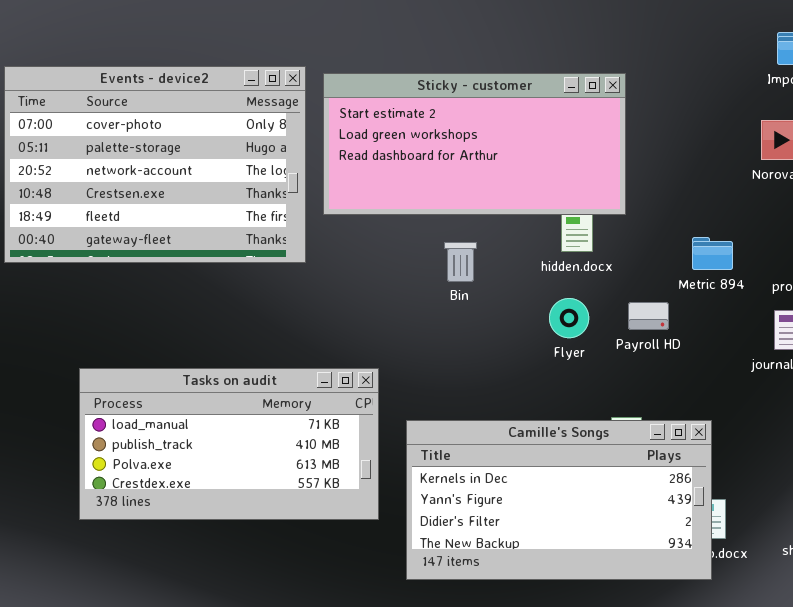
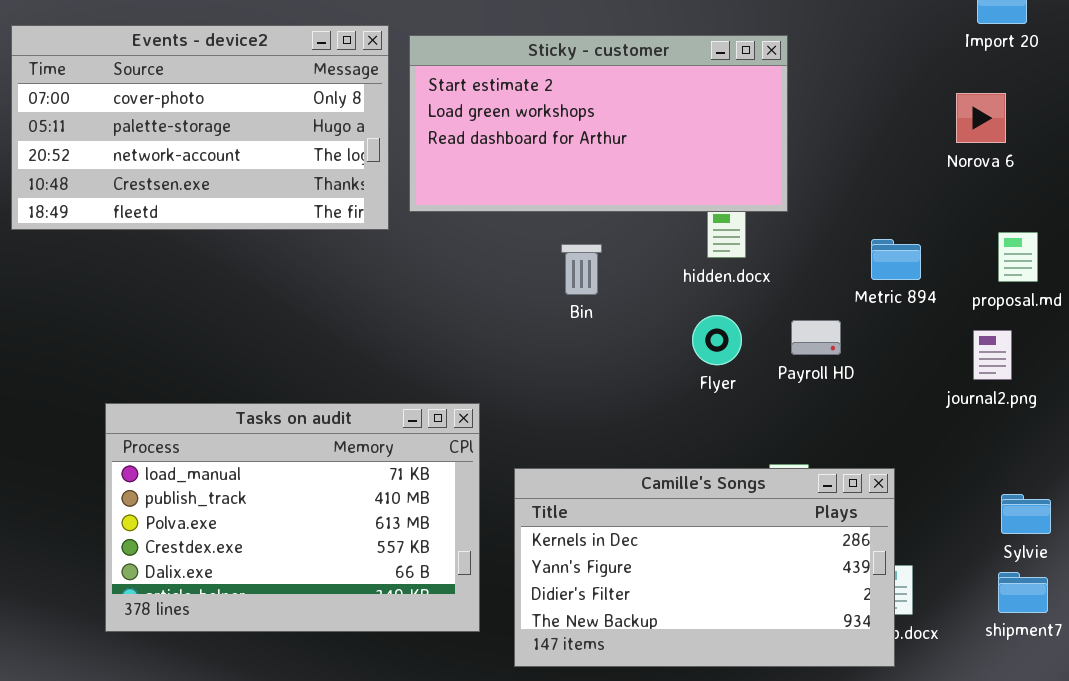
Events - device2: [4,66,306,263] -> [11,25,389,230], resized
Tasks on audit: [79,368,379,520] -> [105,403,480,632], resized

